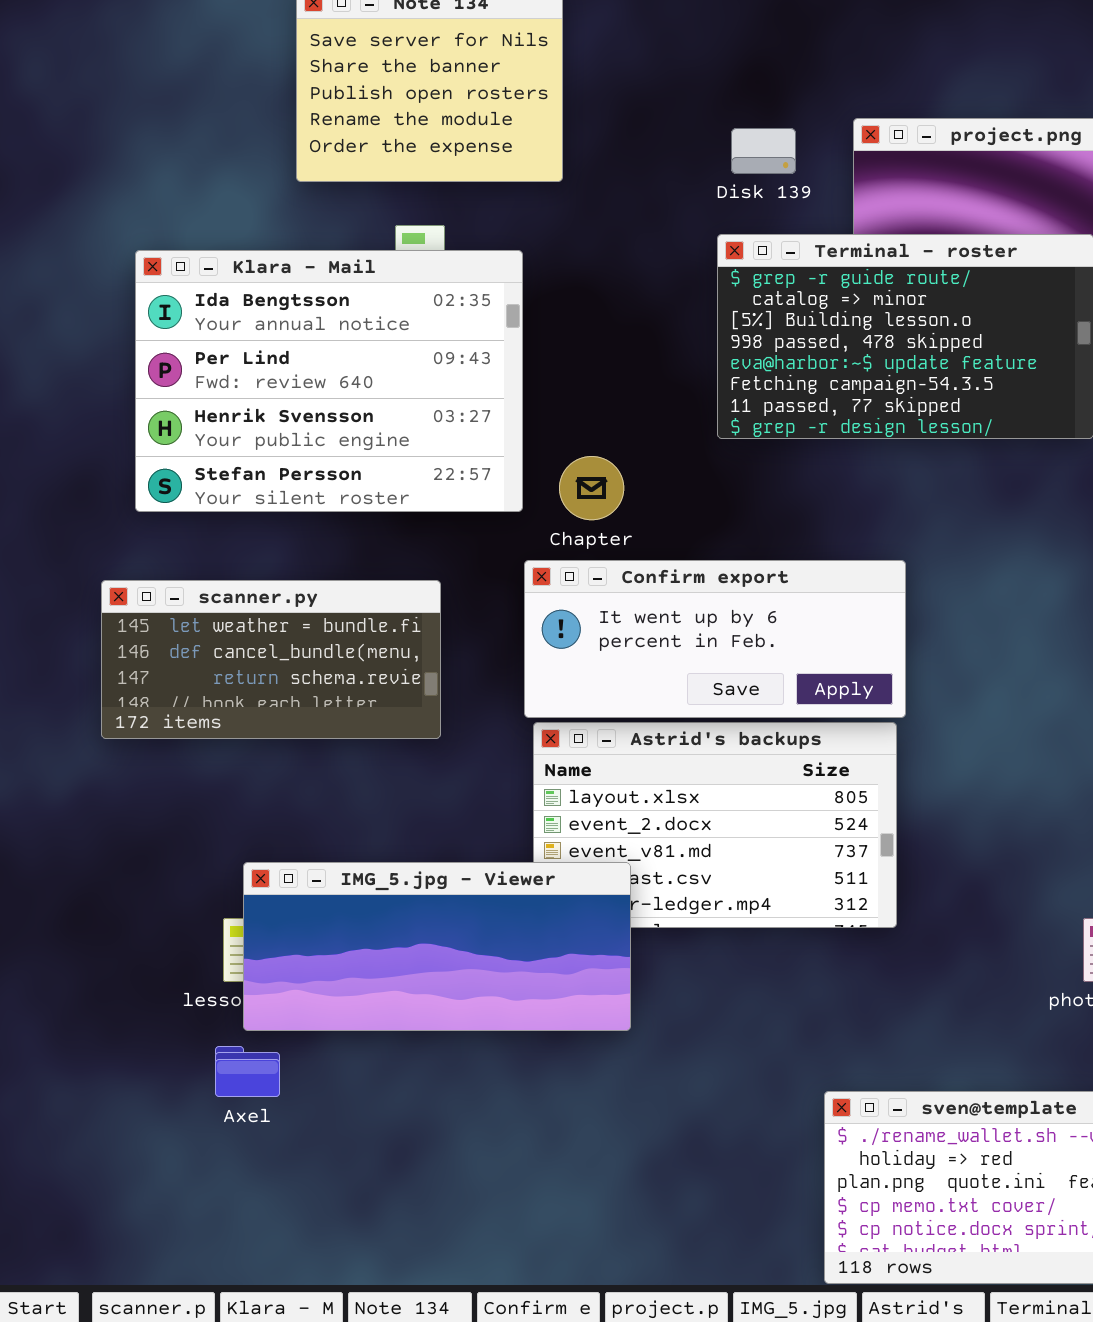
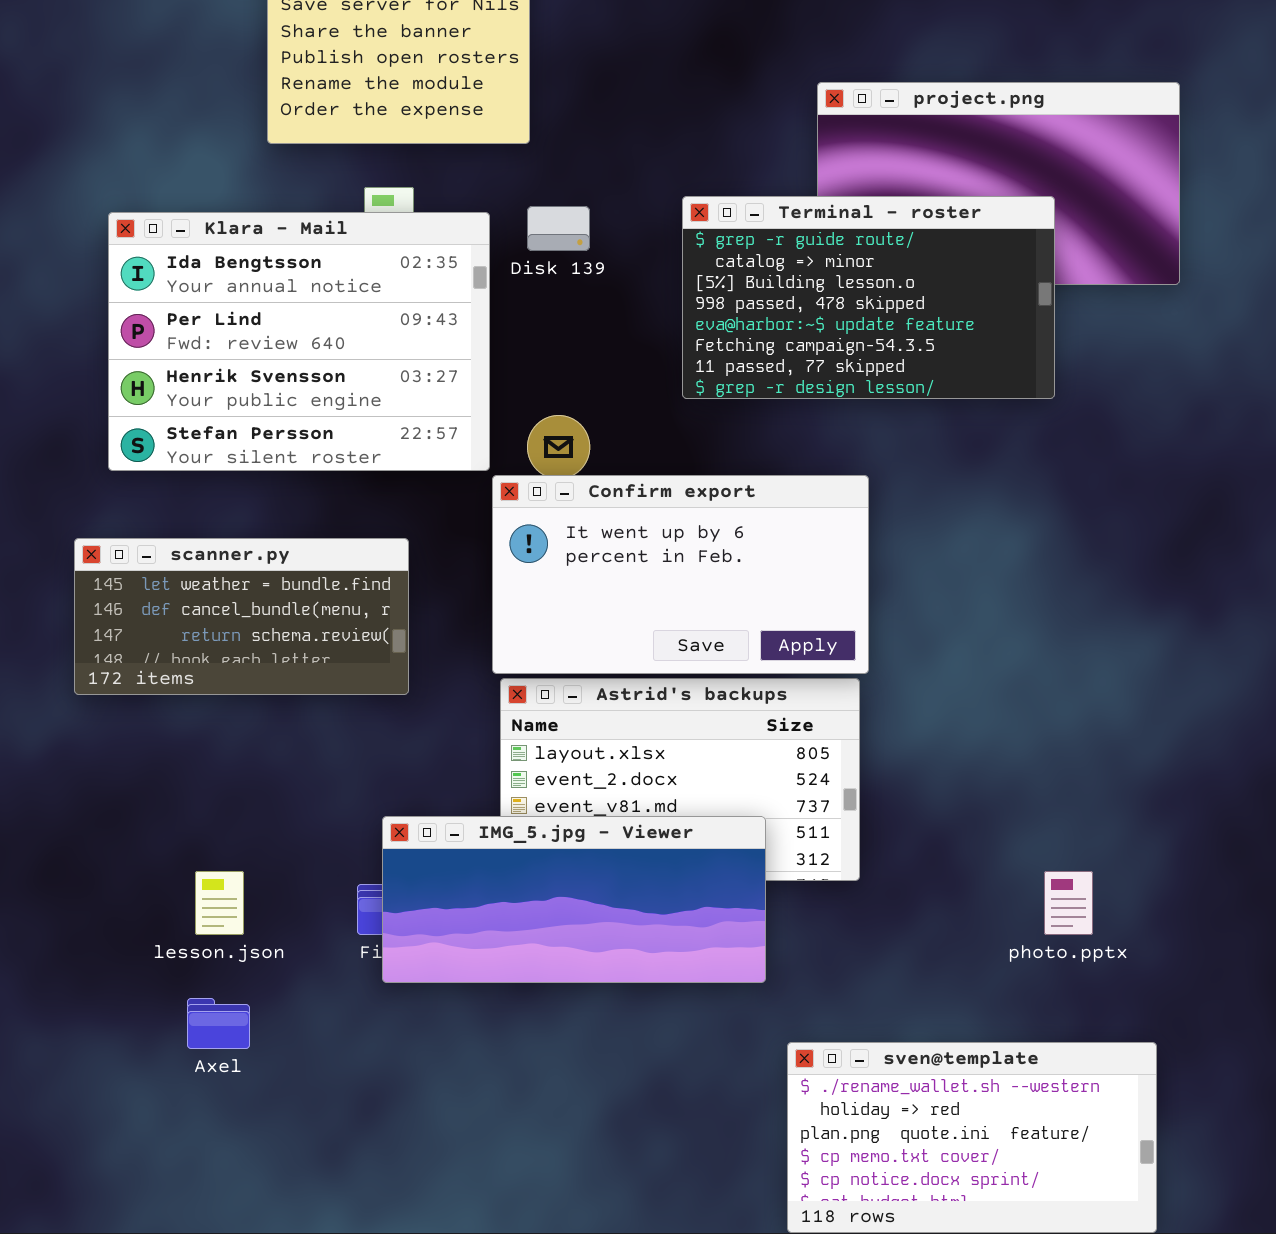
Disk 139: [731,128,796,174] -> [527,206,590,251], moved
Confirm export: [524,560,906,718] -> [492,475,869,674], resized
IMG_5.jpg - Viewer: [243,862,631,1031] -> [382,816,766,983], moved

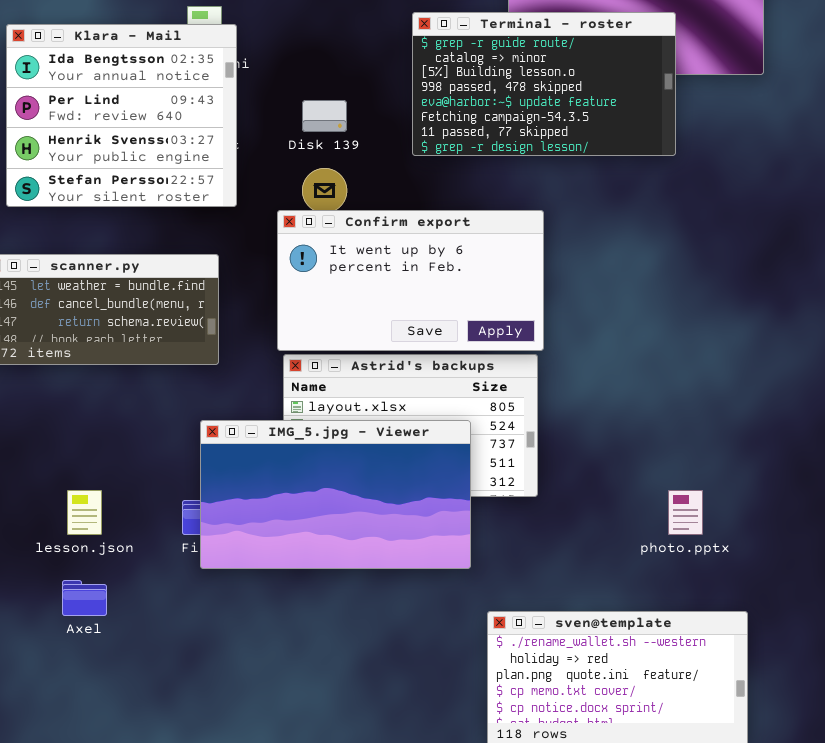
Disk 139: [527,206,590,251] -> [302,100,347,132], moved
Klara - Mail: [108,212,490,471] -> [6,24,237,207], resized
IMG_5.jpg - Viewer: [382,816,766,983] -> [200,420,471,569], resized

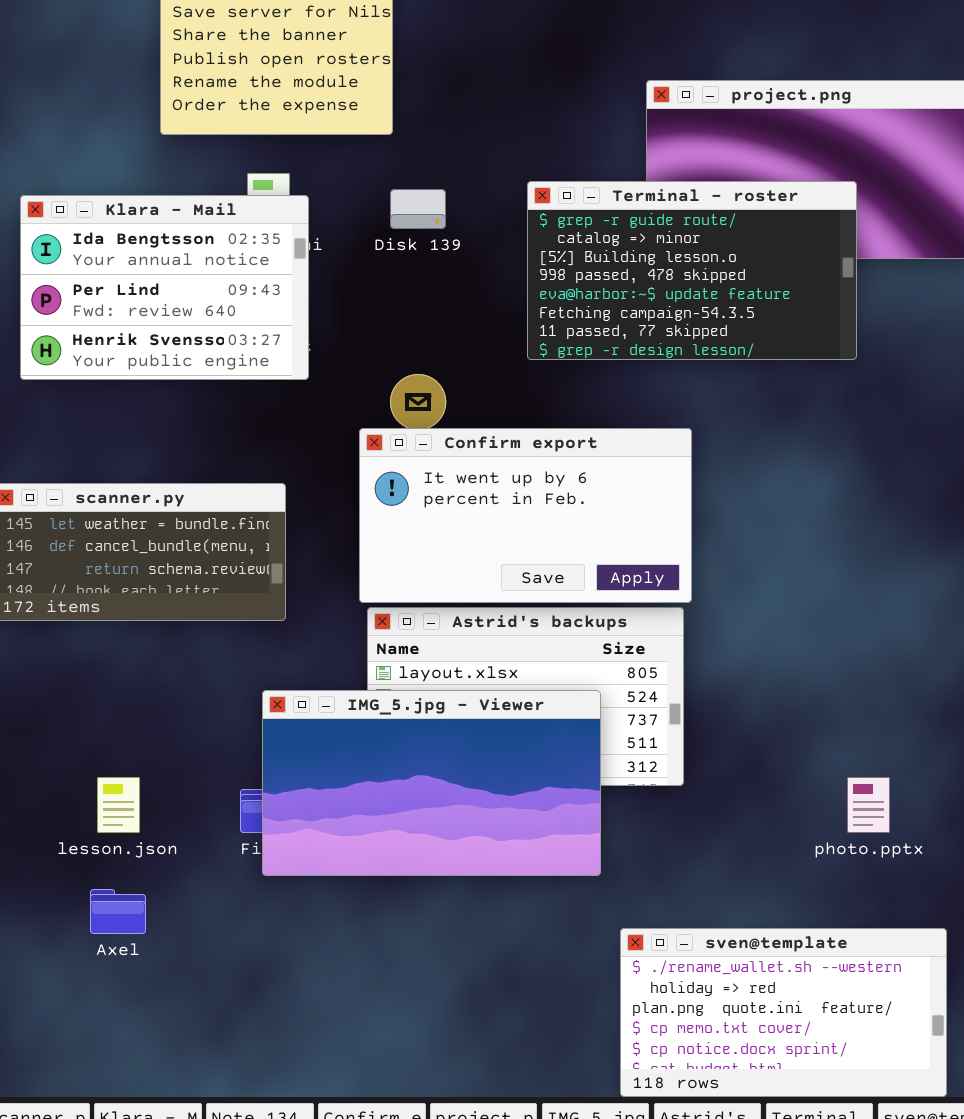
Klara - Mail: [6,24,237,207] -> [20,195,309,380], resized
Disk 139: [302,100,347,132] -> [390,189,446,229], moved

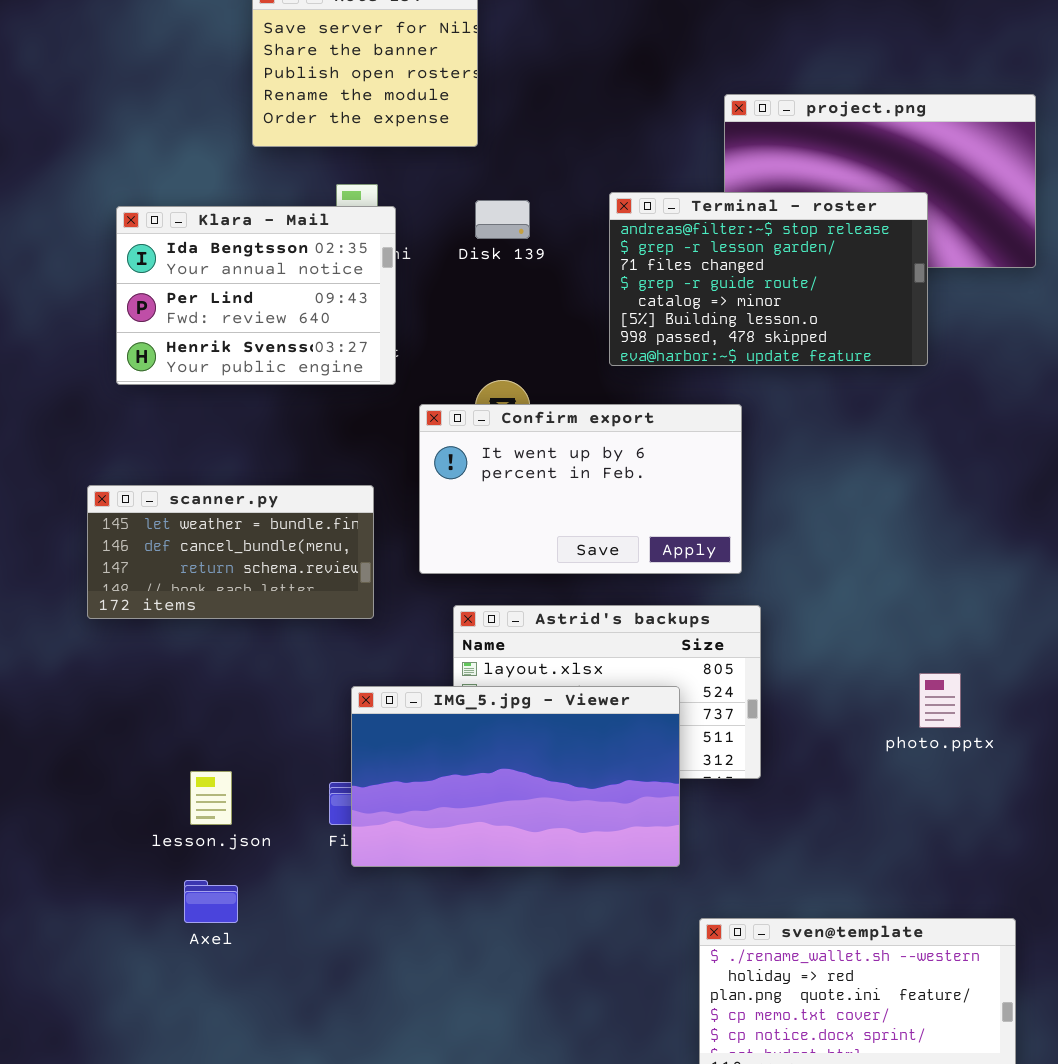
Terminal - roster: [527,181,857,360] -> [609,192,928,366], scrolled up 3 rows
Confirm export: [359,428,692,603] -> [419,404,742,574], moved
photo.pptx: [847,777,890,833] -> [919,673,961,728], moved

